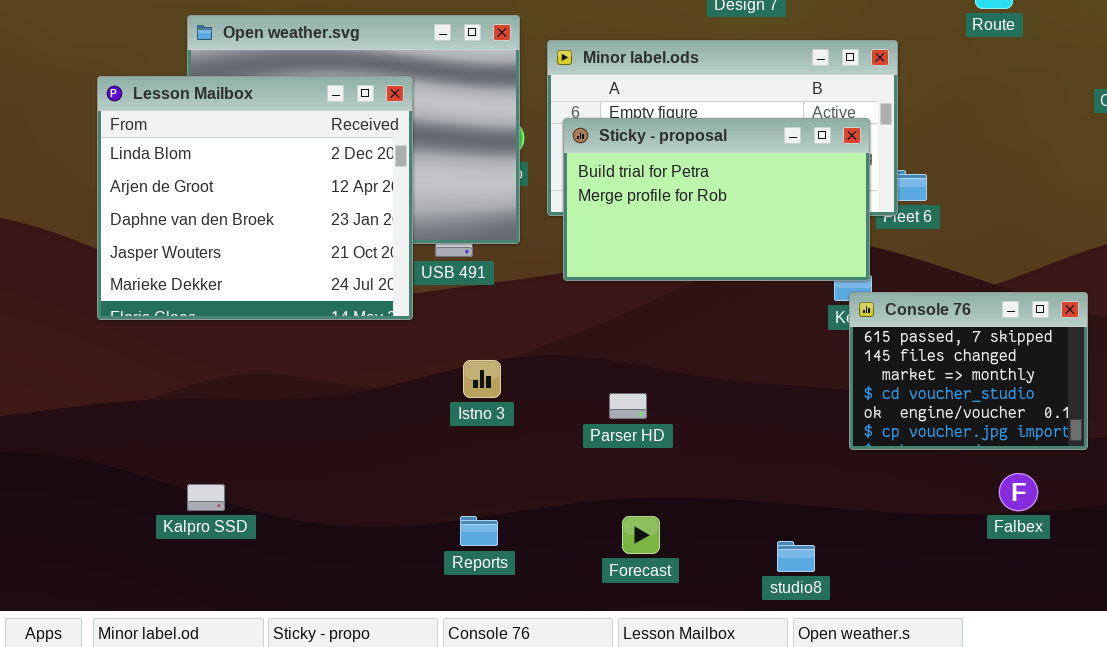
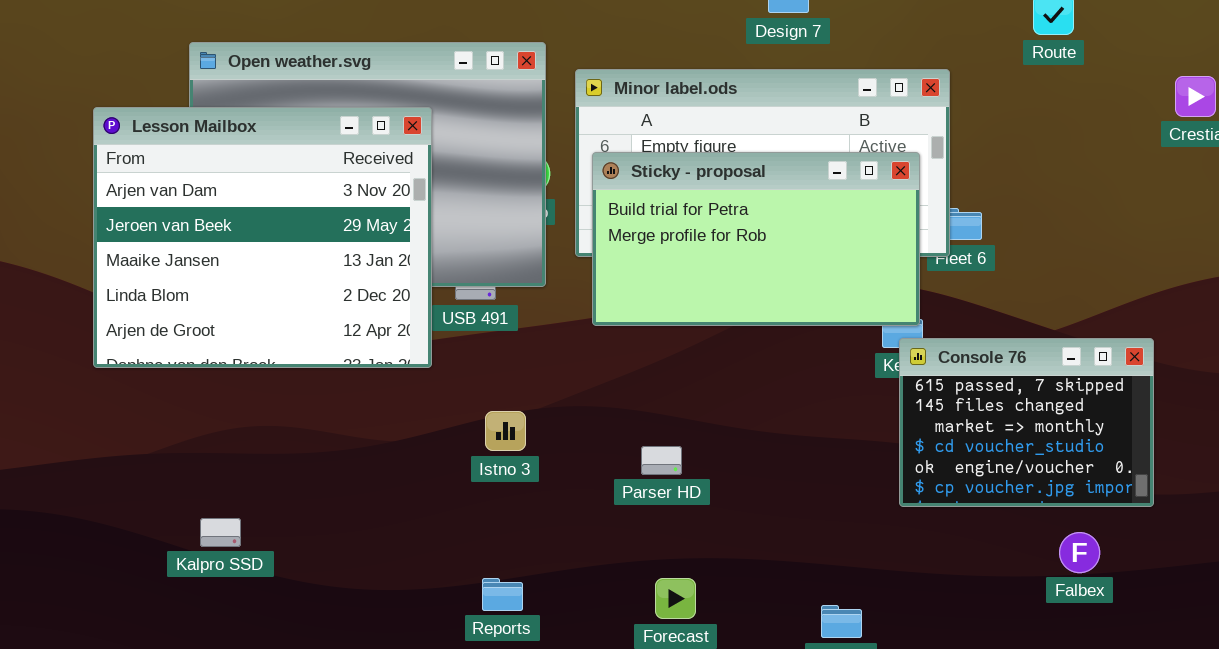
Lesson Mailbox: [97,76,413,320] -> [93,107,432,368], scrolled up 3 rows
Kalpro SSD: [187,484,225,511] -> [200,518,241,547], moved

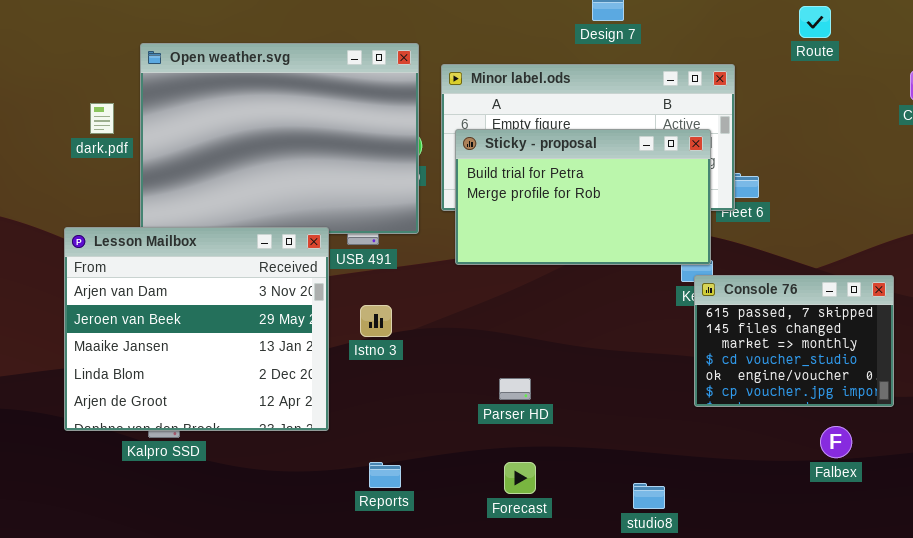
Lesson Mailbox: [93,107,432,368] -> [64,227,329,431], moved
Istno 3: [485,411,526,451] -> [360,305,392,337], moved
Parser HD: [641,446,682,475] -> [499,378,531,400], moved

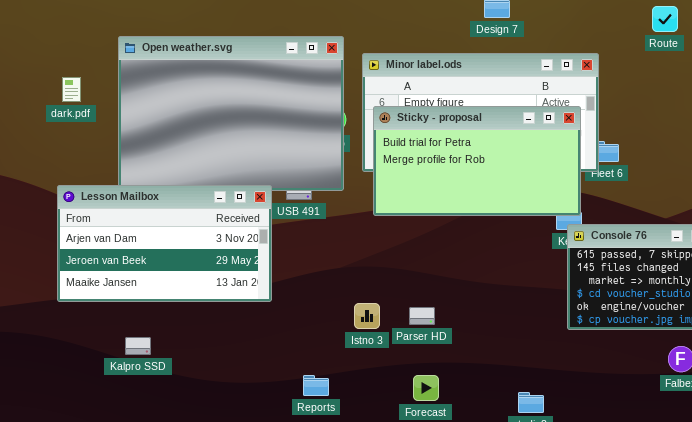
dark.pdf: [90,103,114,134] -> [62,77,81,102], moved
Lesson Mailbox: [64,227,329,431] -> [57,185,272,302], resized
Istno 3: [360,305,392,337] -> [354,303,380,329], moved

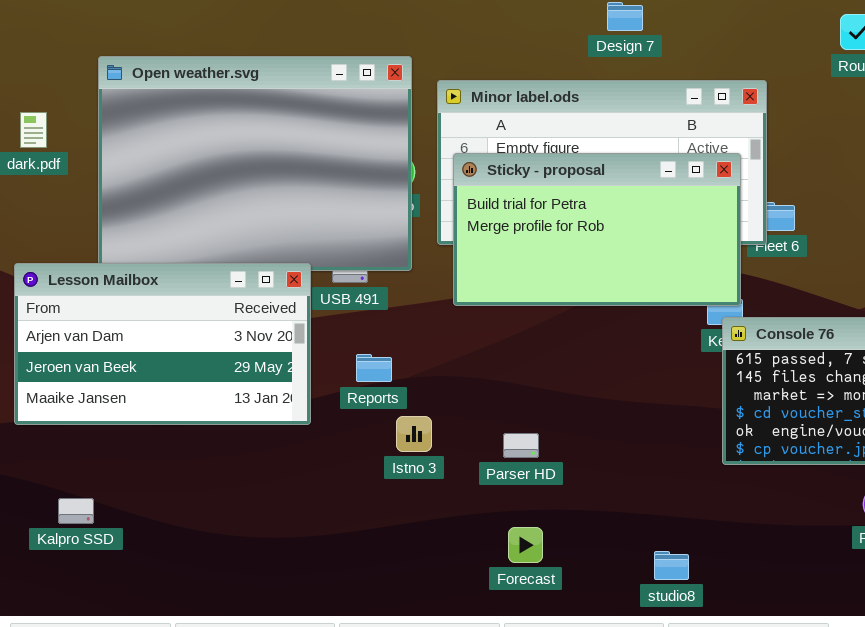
Istno 3: [354,303,380,329] -> [396,416,432,452], moved
Kalpro SSD: [125,337,151,355] -> [58,498,94,524], moved
Reports: [303,375,329,396] -> [356,354,392,382], moved

